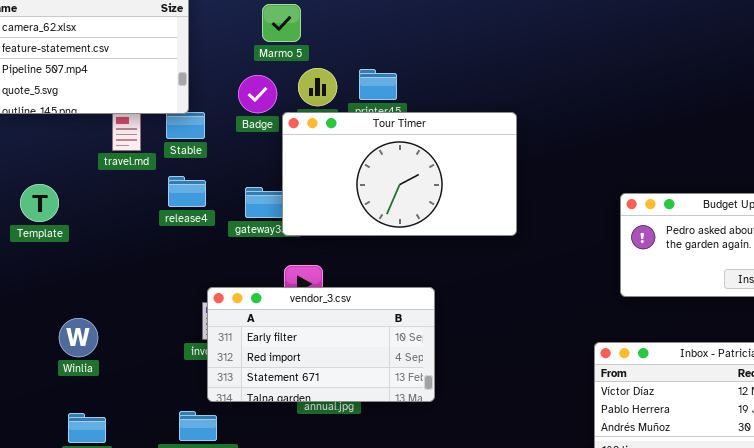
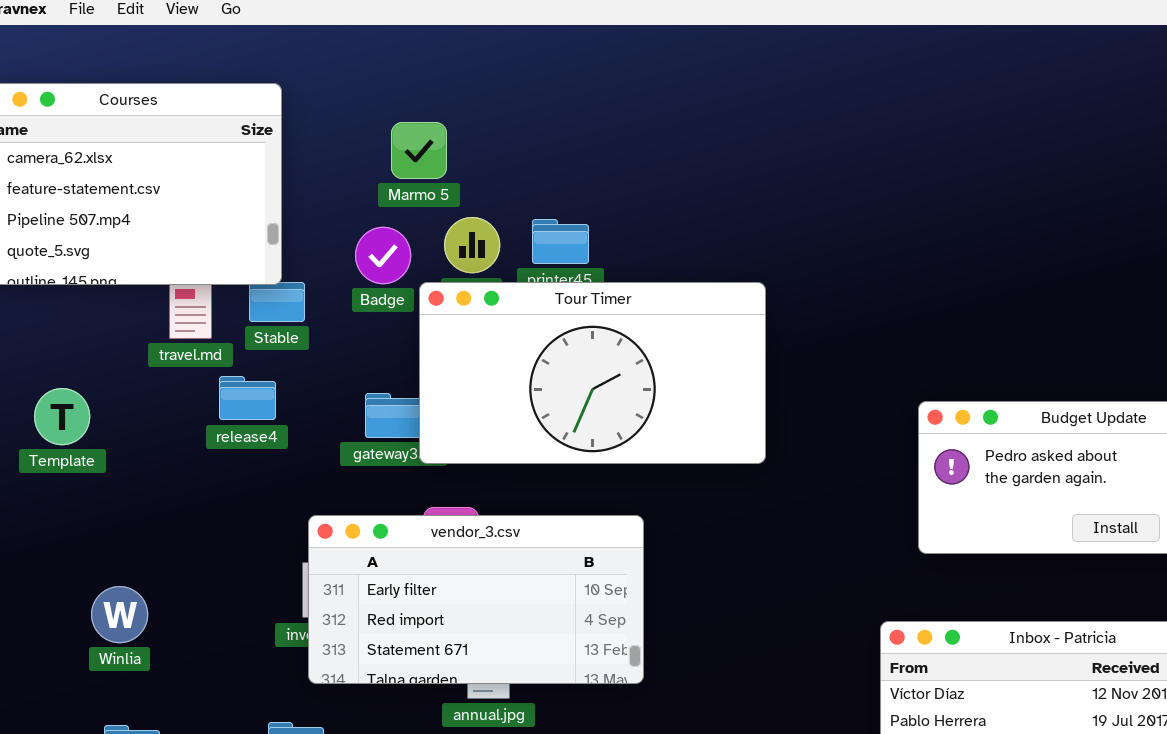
release4: [168,176,206,207] -> [219,376,276,420], moved
vendor_3.csv: [207,287,435,402] -> [308,515,644,684], moved

